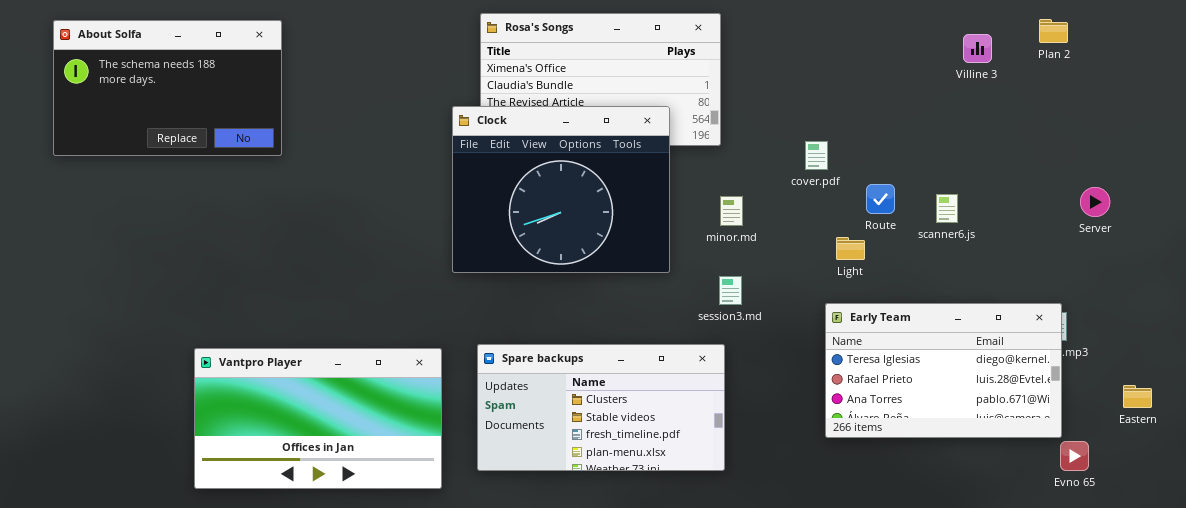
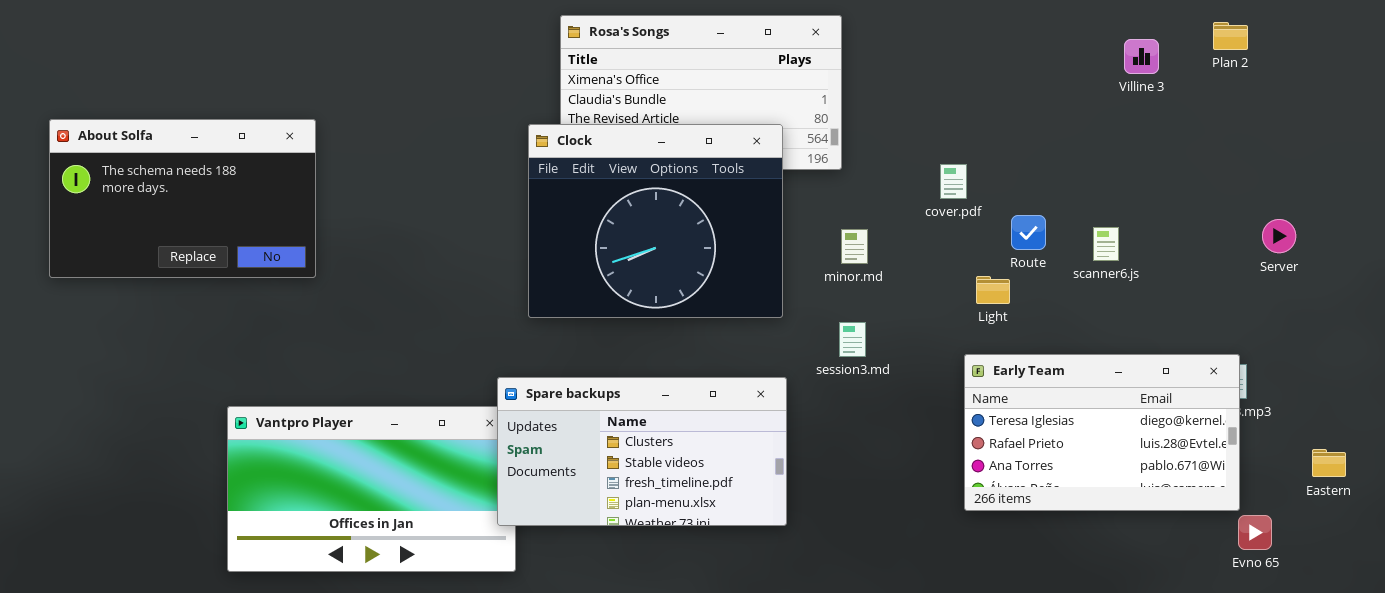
About Solfa: [53,20,282,156] -> [49,119,316,278], moved
Spare backups: [477,344,725,471] -> [497,377,787,526], moved

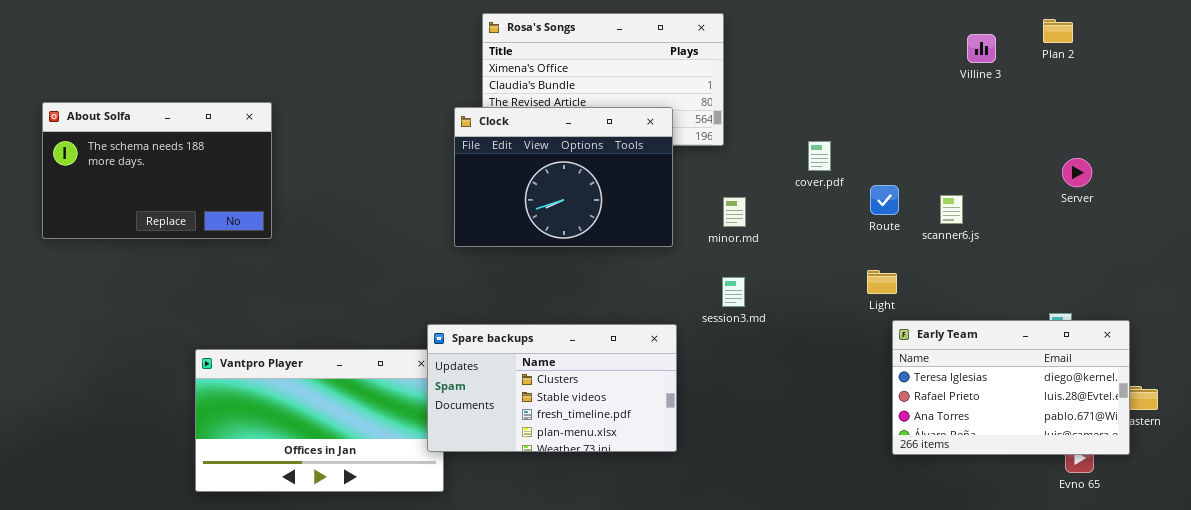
Clock: [528,124,783,318] -> [454,107,673,247], resized
Server: [1262,219,1296,253] -> [1062,158,1092,187], moved
Light: [976,276,1010,304] -> [867,270,897,294], moved
Early Team: [964,354,1240,511] -> [892,320,1130,455], moved

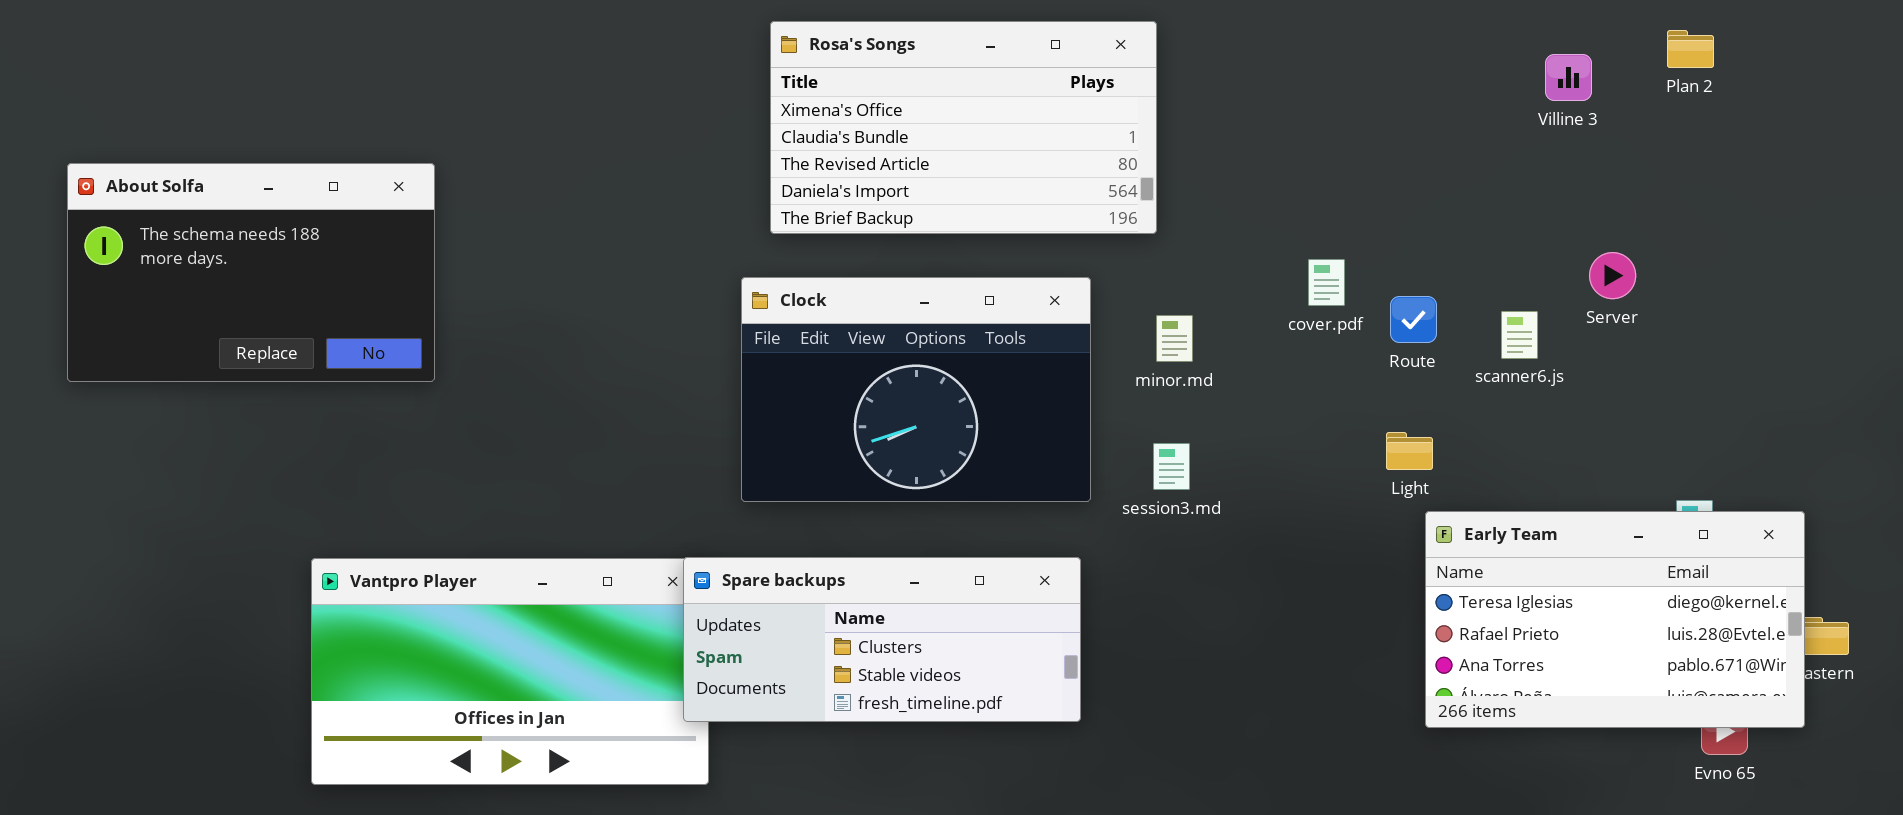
Clock: [454,107,673,247] -> [741,277,1091,502], moved
cover.pdf: [808,141,831,171] -> [1308,259,1345,306], moved
Server: [1062,158,1092,187] -> [1589,252,1636,299], moved
Spare backups: [427,324,677,452] -> [683,557,1081,722], resized

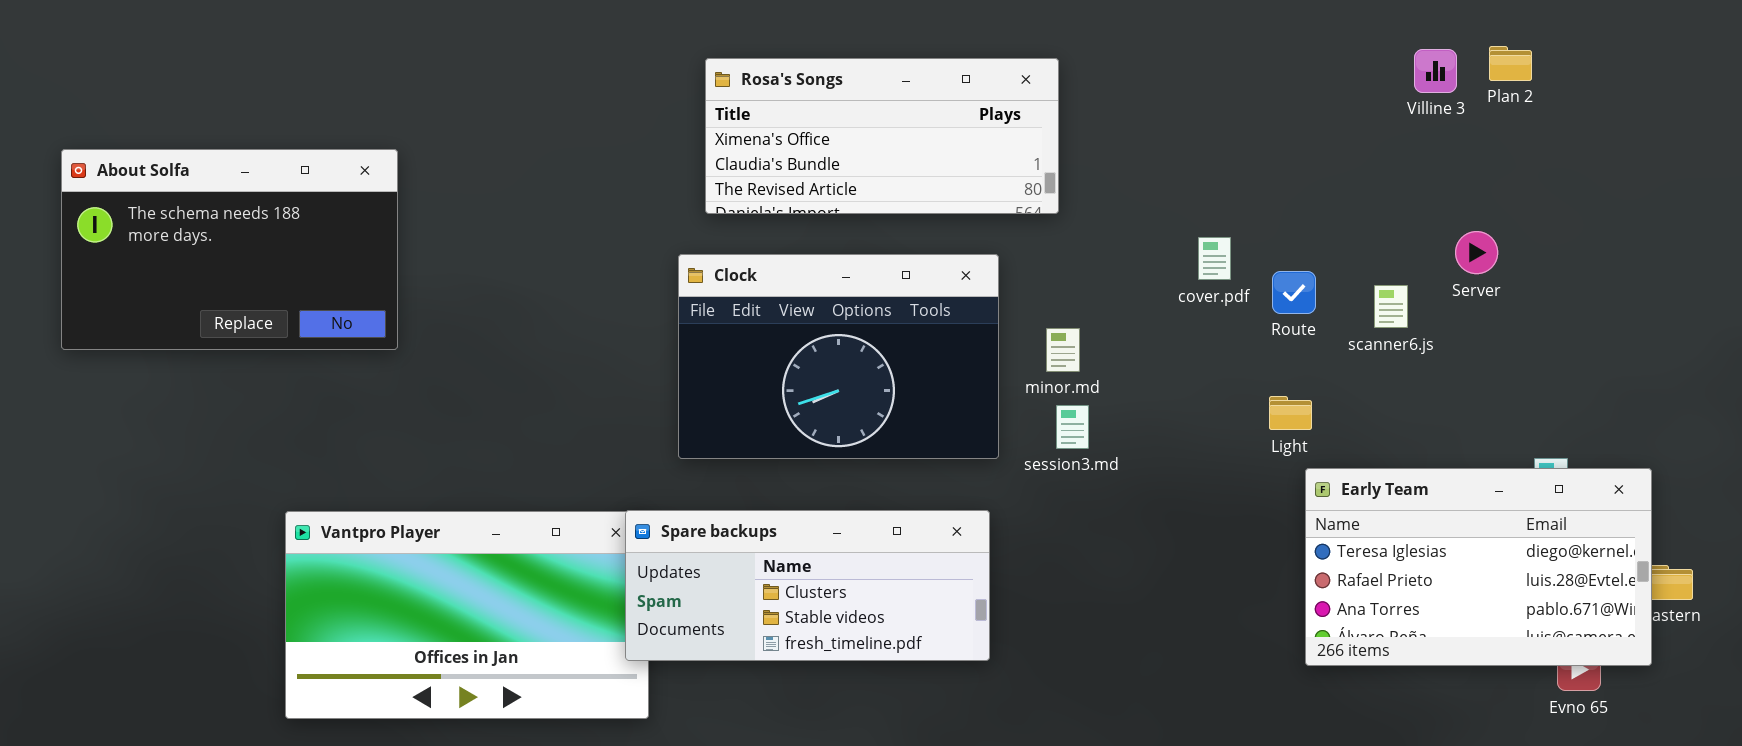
Rosa's Songs: [770,21,1157,234] -> [705,58,1059,214], resized
Plan 2: [1667,30,1714,68] -> [1489,46,1532,81], moved
minor.md: [1156,315,1193,362] -> [1046,328,1080,372], moved

